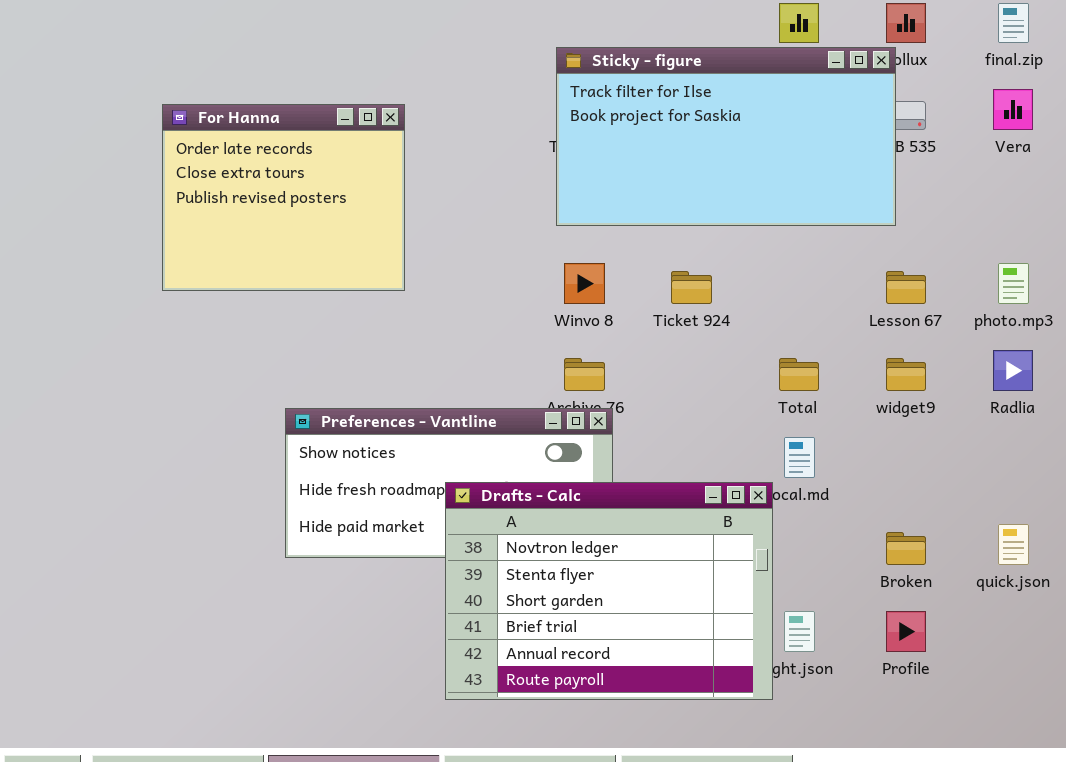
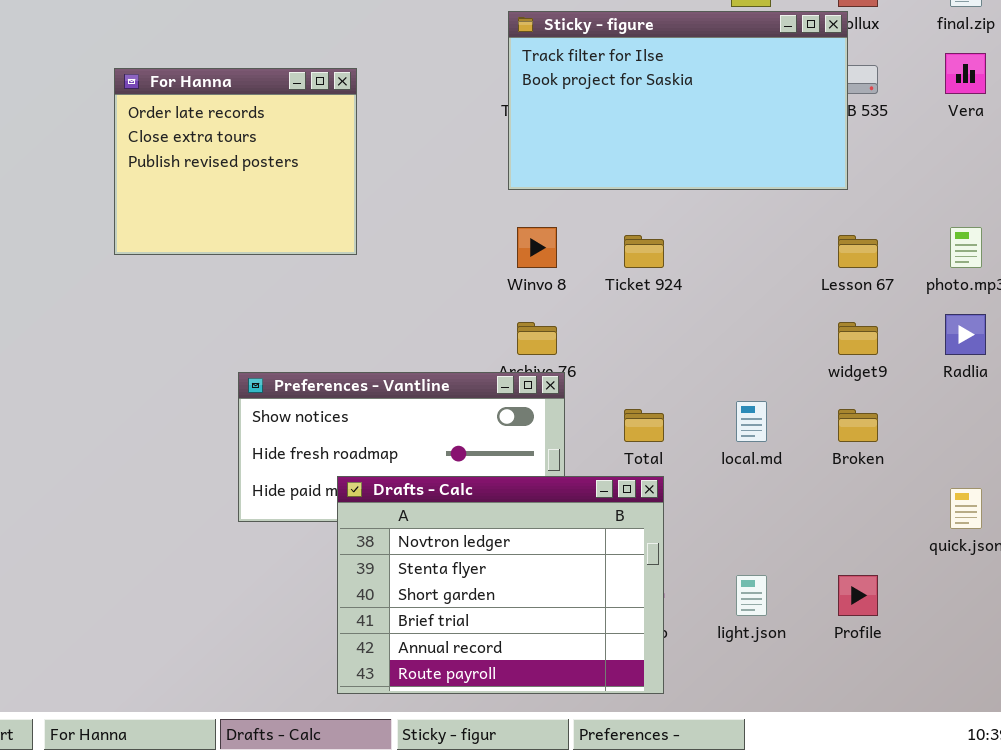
Total: [779,358,819,391] -> [624,409,664,442], moved
Drafts - Calc: [445,482,773,700] -> [337,476,664,694], moved
Broken: [886,532,926,565] -> [838,409,878,442], moved

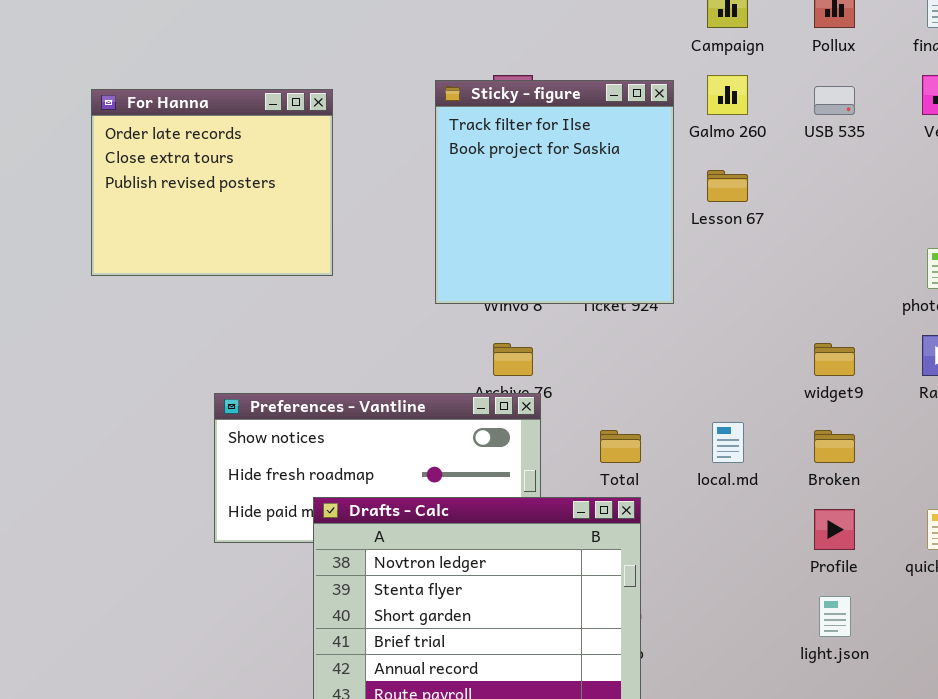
Sticky - figure: [508,11,848,190] -> [435,80,674,304], moved, resized
Lesson 67: [838,235,878,268] -> [707,170,748,202], moved
light.json: [736,575,767,616] -> [819,596,851,637], moved
Profile: [838,575,878,616] -> [814,509,855,550], moved

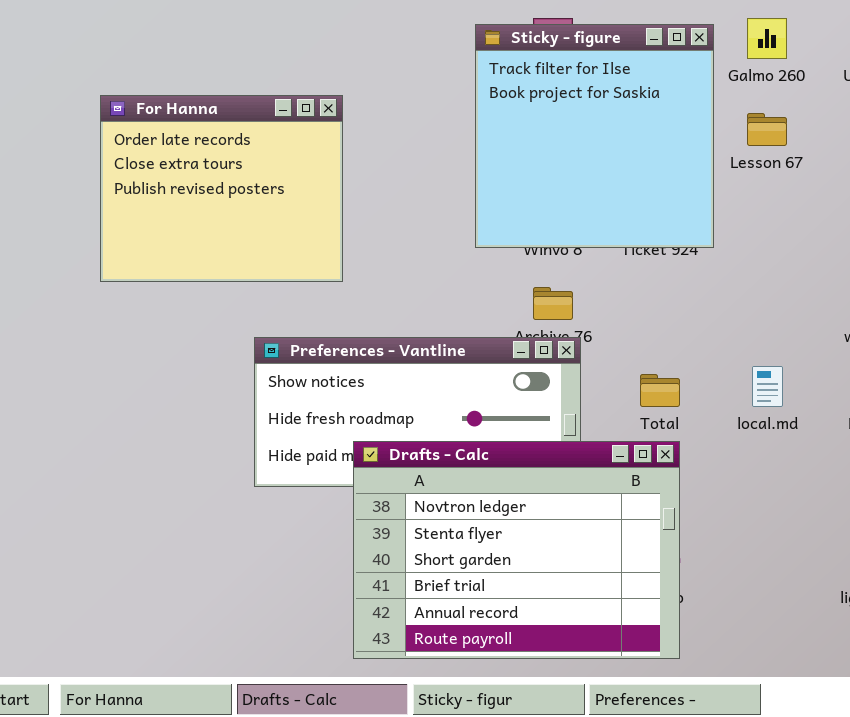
For Hanna: [91,89,333,276] -> [100,95,343,282], moved

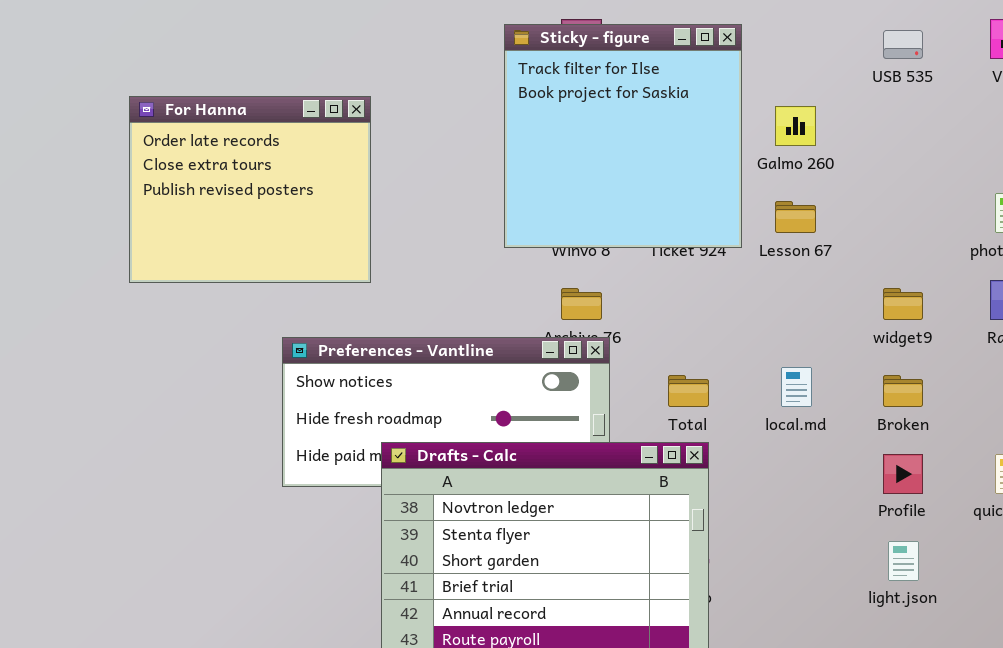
Galmo 260: [747,18,787,59] -> [775,106,816,146], moved
Lesson 67: [747,113,787,146] -> [775,201,816,233], moved

